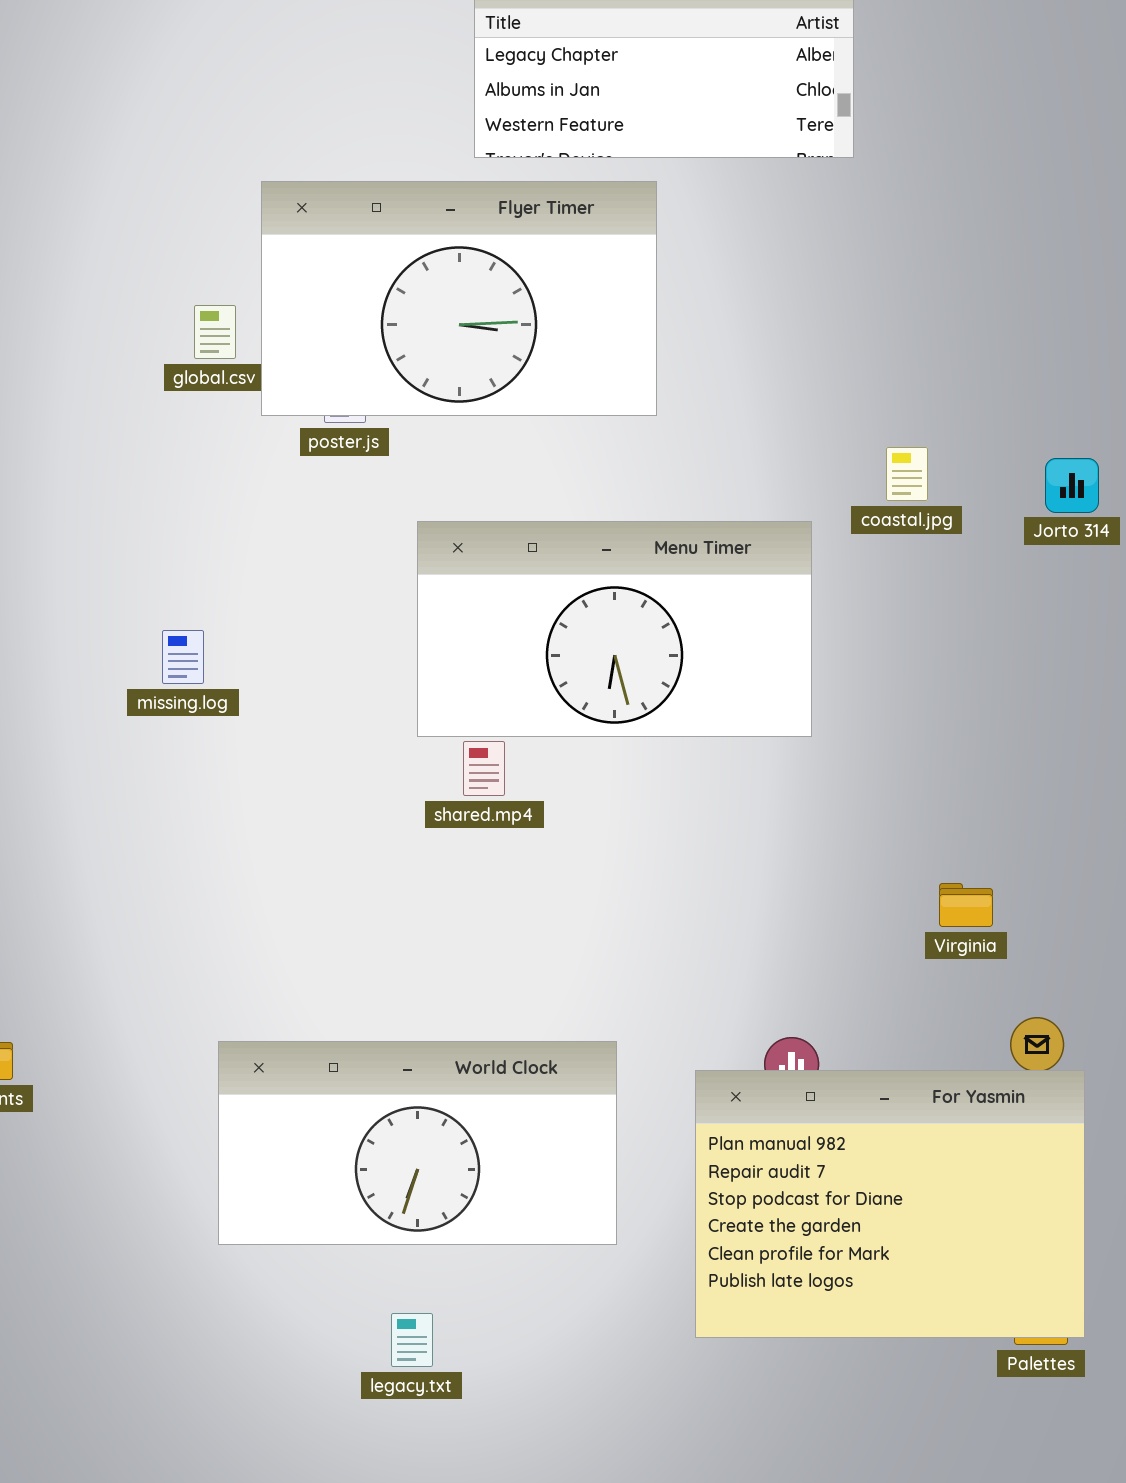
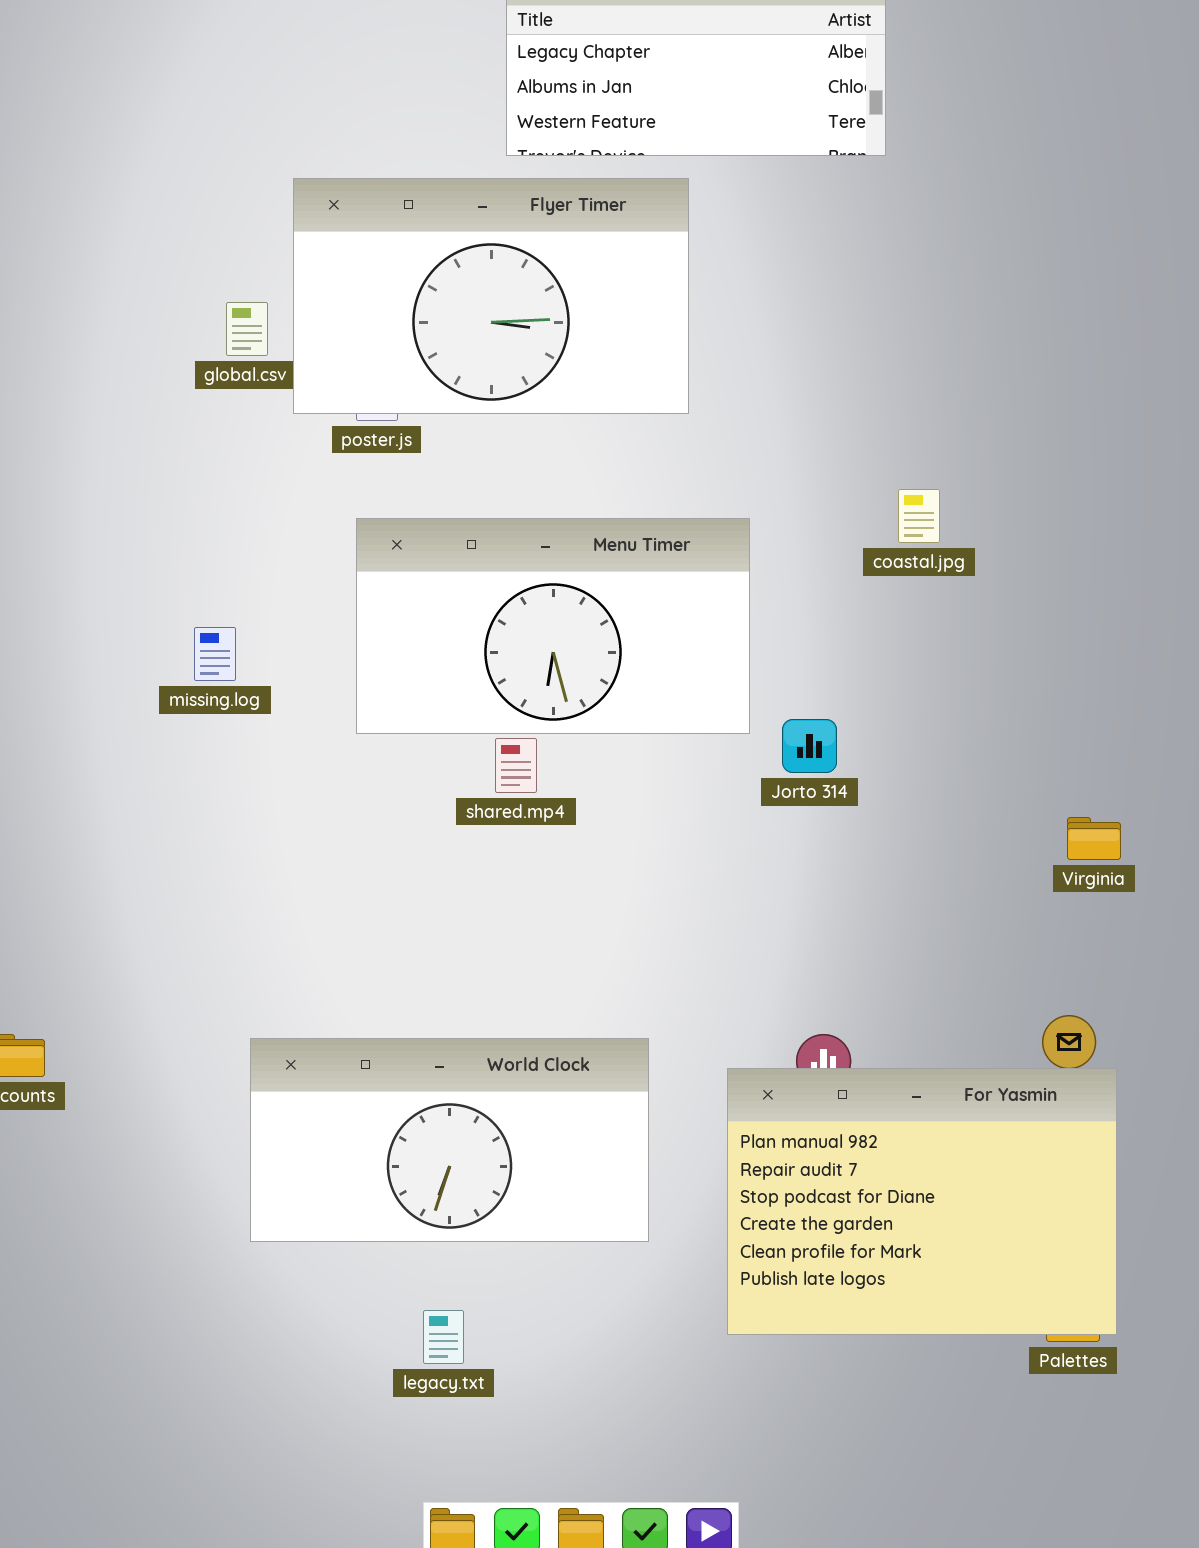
coastal.jpg: [886,447,928,501] -> [898,489,940,543], moved
Jorto 314: [1045,458,1099,513] -> [782,719,837,773], moved
Menu Timer: [417,521,812,737] -> [356,518,750,734], moved
Virginia: [939,883,993,927] -> [1067,817,1121,860], moved

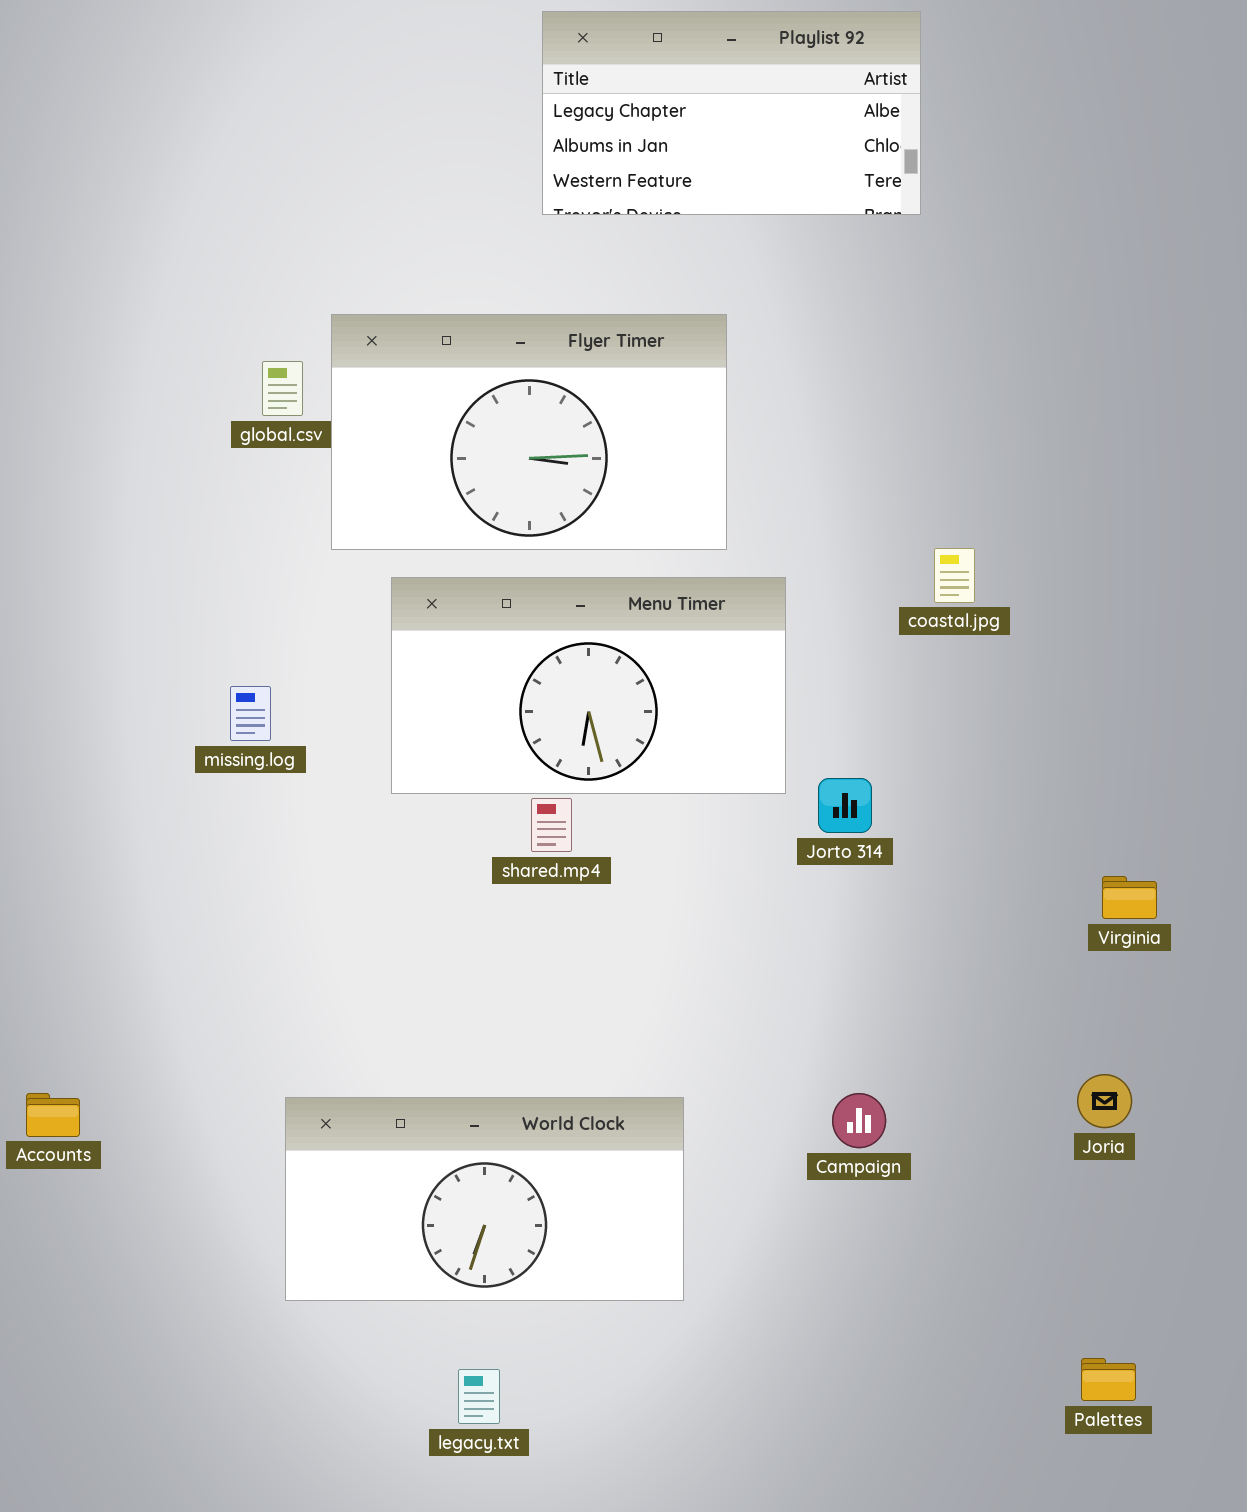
Flyer Timer: [293,178,689,414] -> [331,314,727,550], moved
For Yasmin: [727,1068,1117,1335] -> none, closed

